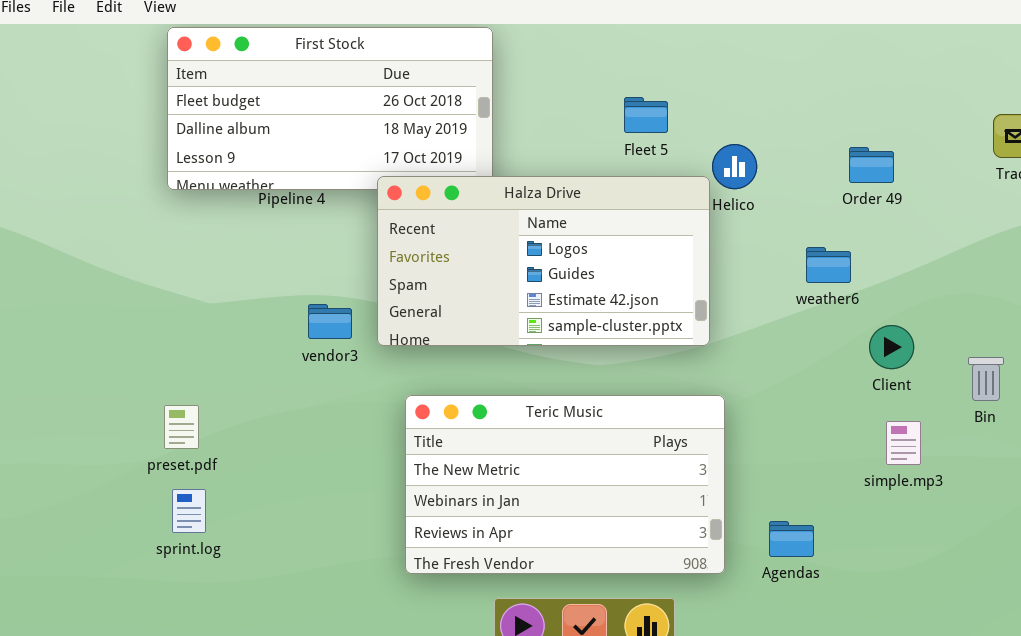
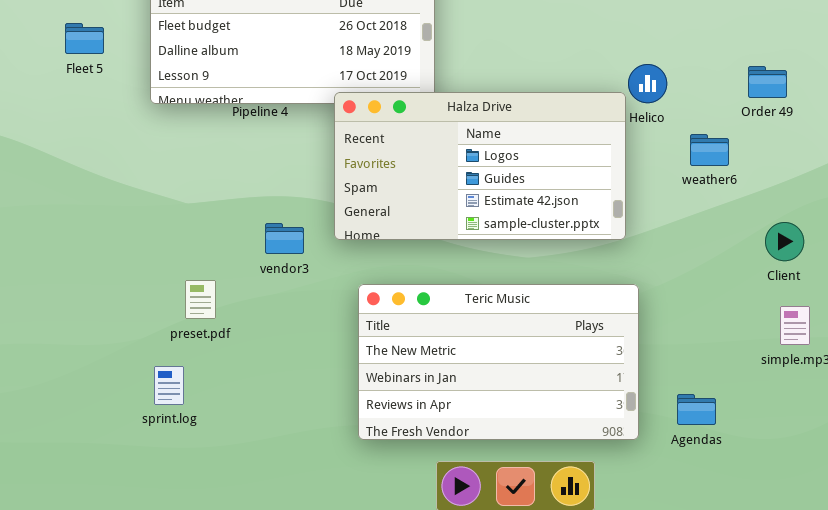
Fleet 5: [624,97,668,133] -> [65,23,104,54], moved
weather6: [806,247,851,283] -> [690,134,729,166], moved
vendor3: [308,304,352,339] -> [265,223,304,254], moved
preset.pdf: [164,405,199,449] -> [185,280,216,319], moved

